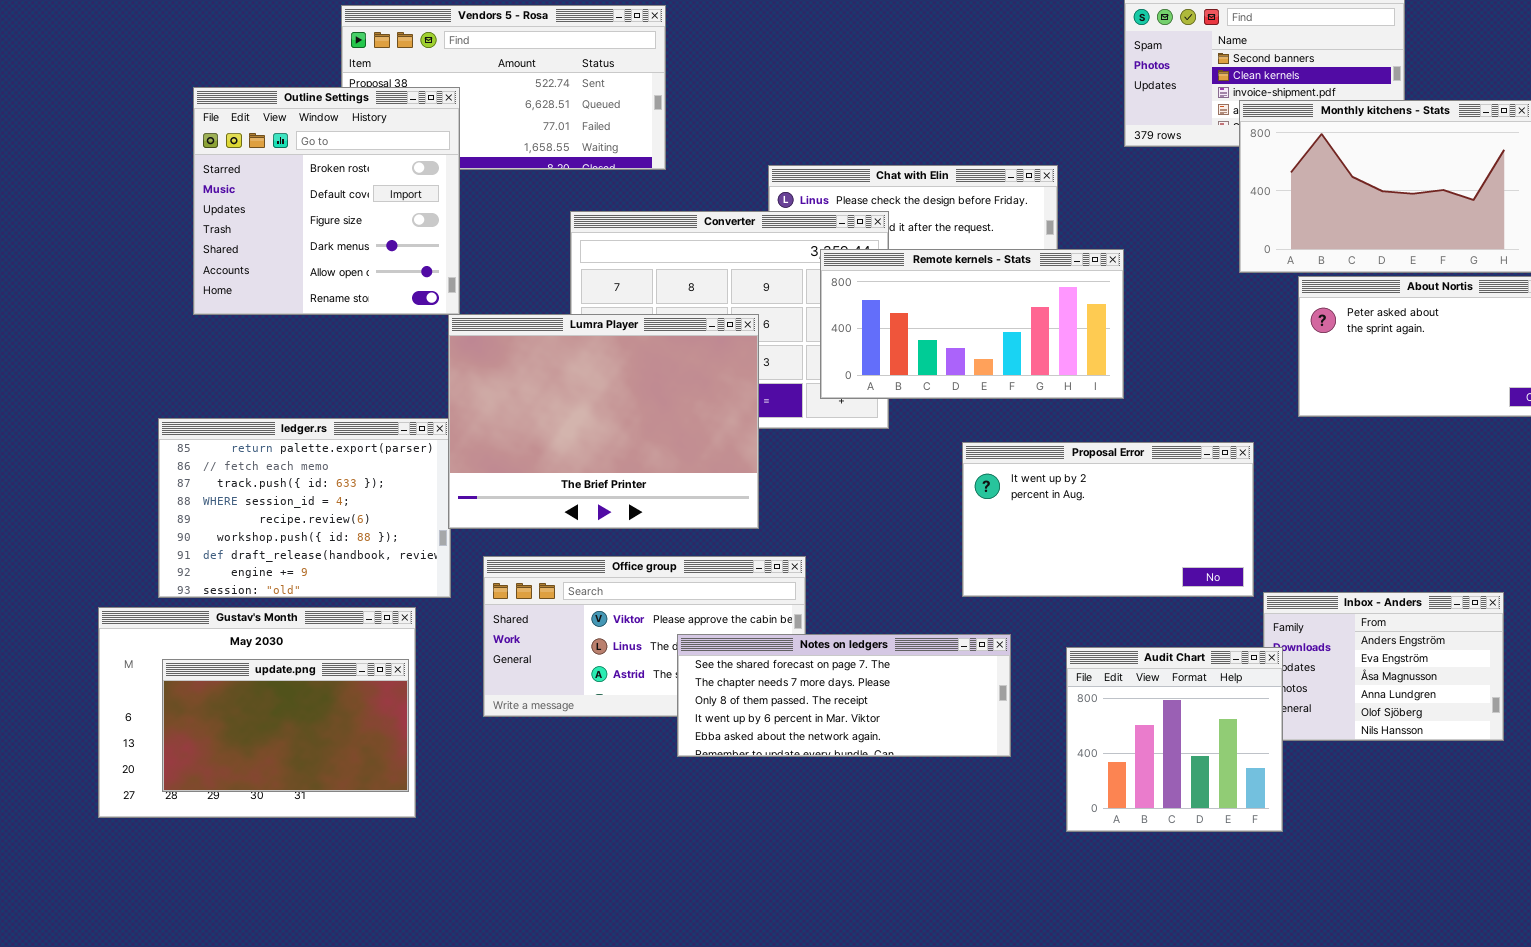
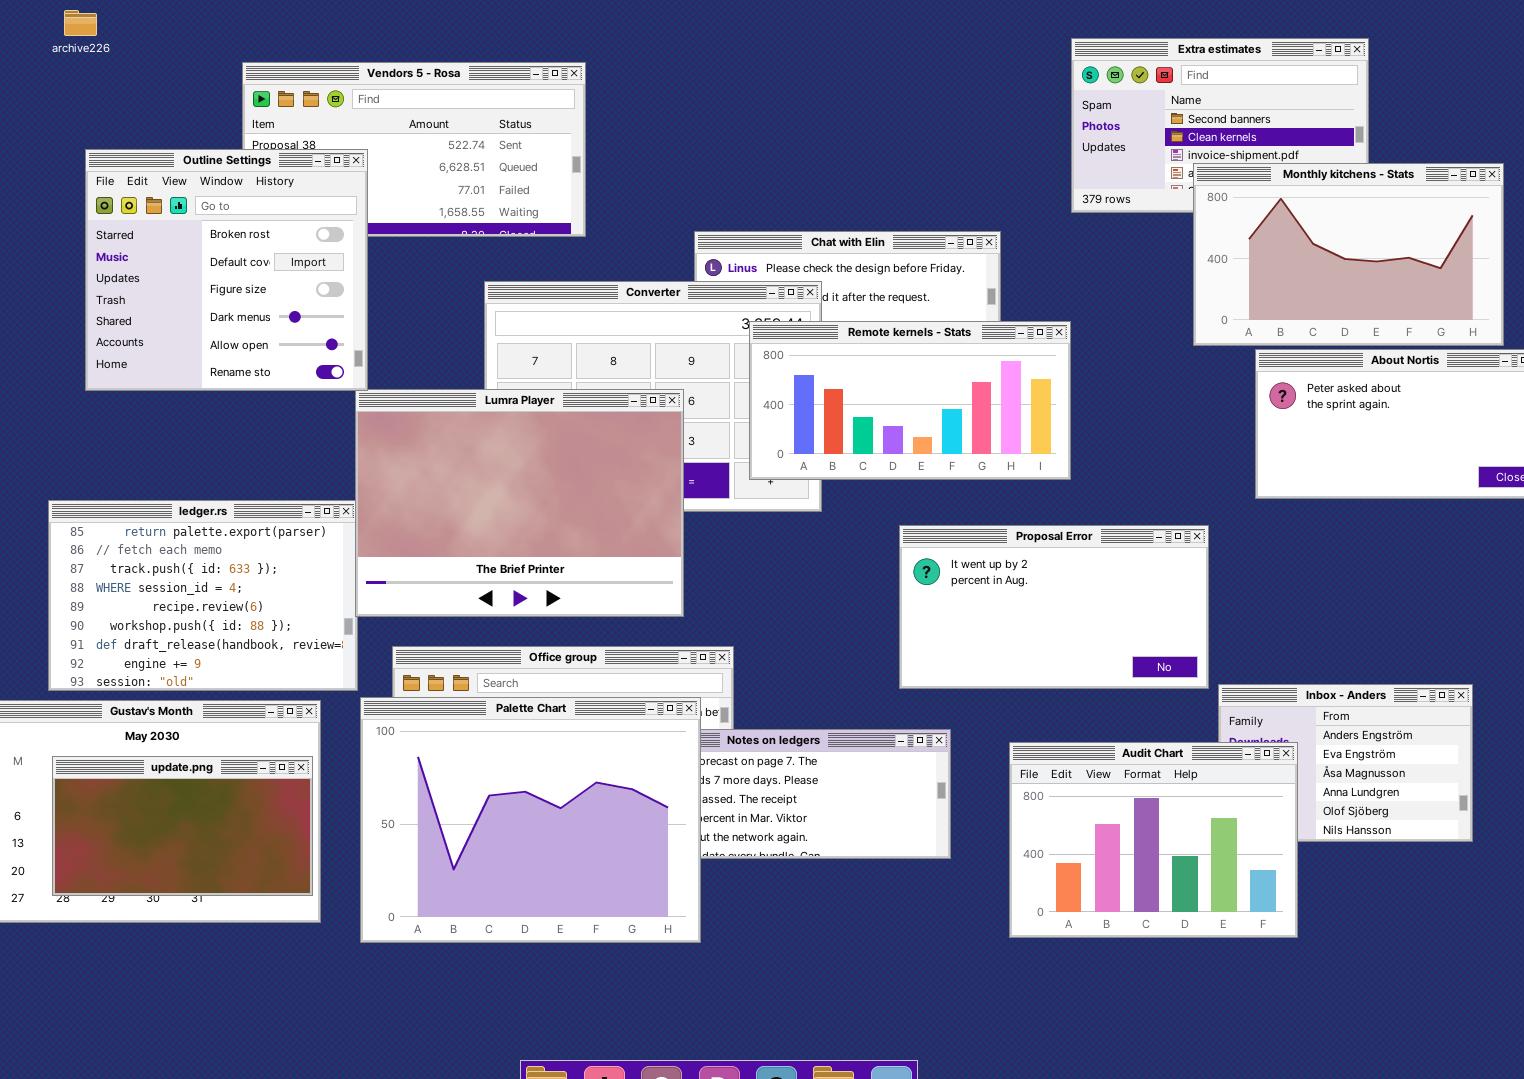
Palette Chart: none -> [360,697,701,943], opened
Audit Chart: [1066,647,1283,832] -> [1009,742,1298,938], resized

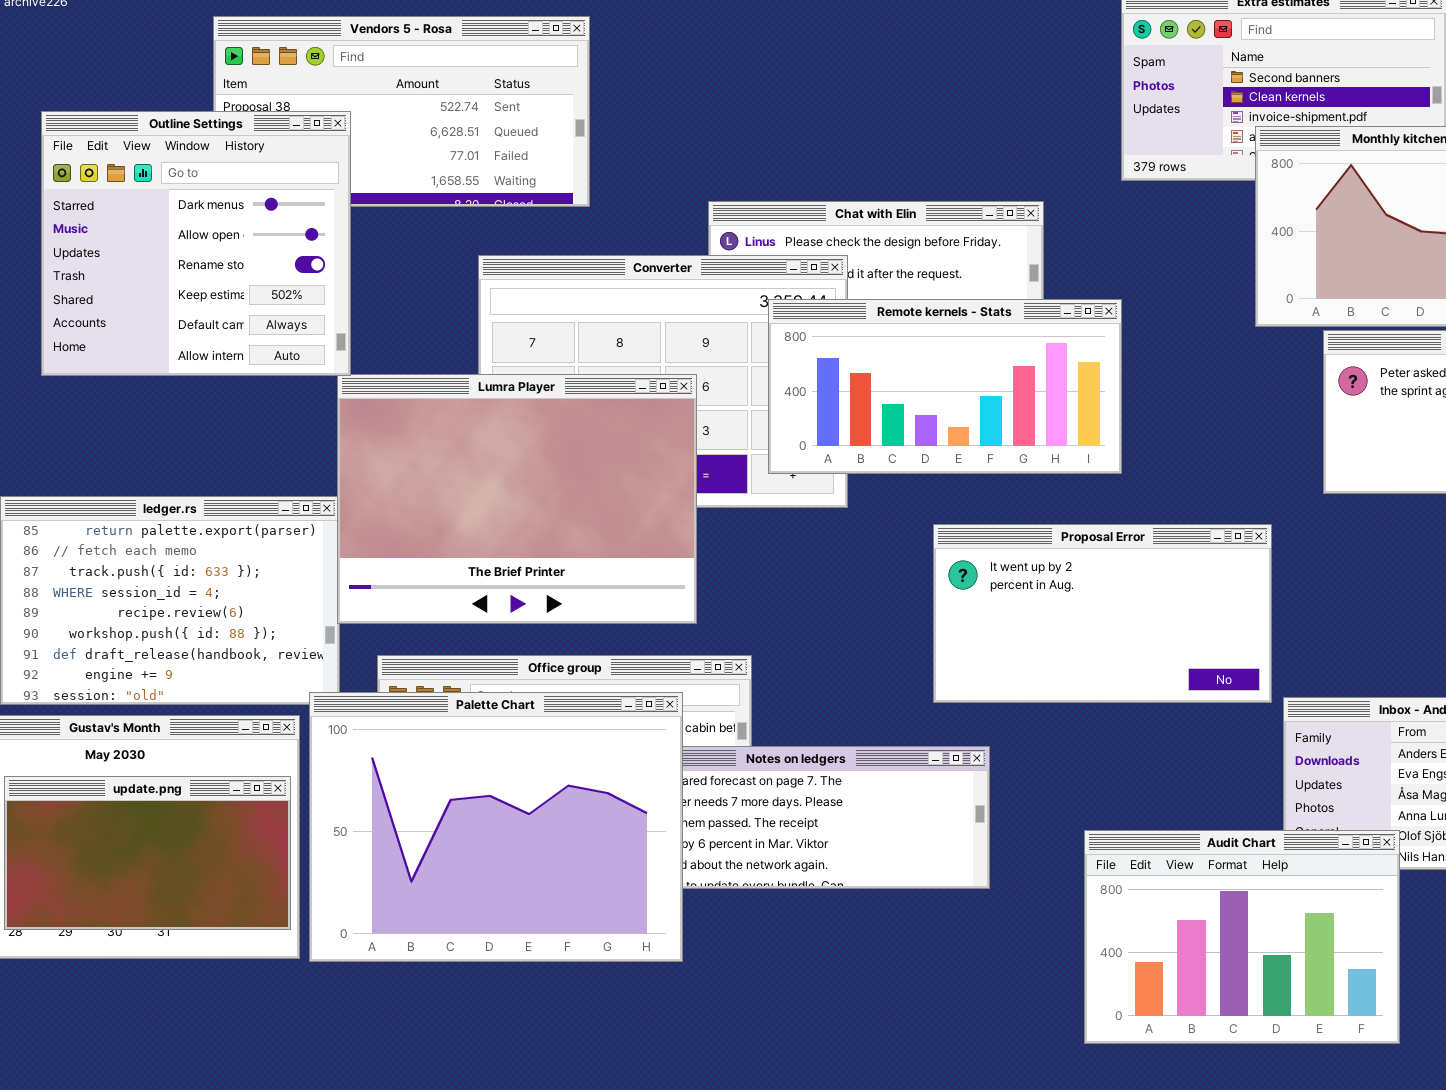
Outline Settings: [85,149,368,391] -> [41,111,351,376], scrolled down 3 rows
Palette Chart: [360,697,701,943] -> [309,692,683,962], moved
Audit Chart: [1009,742,1298,938] -> [1084,830,1400,1044], moved

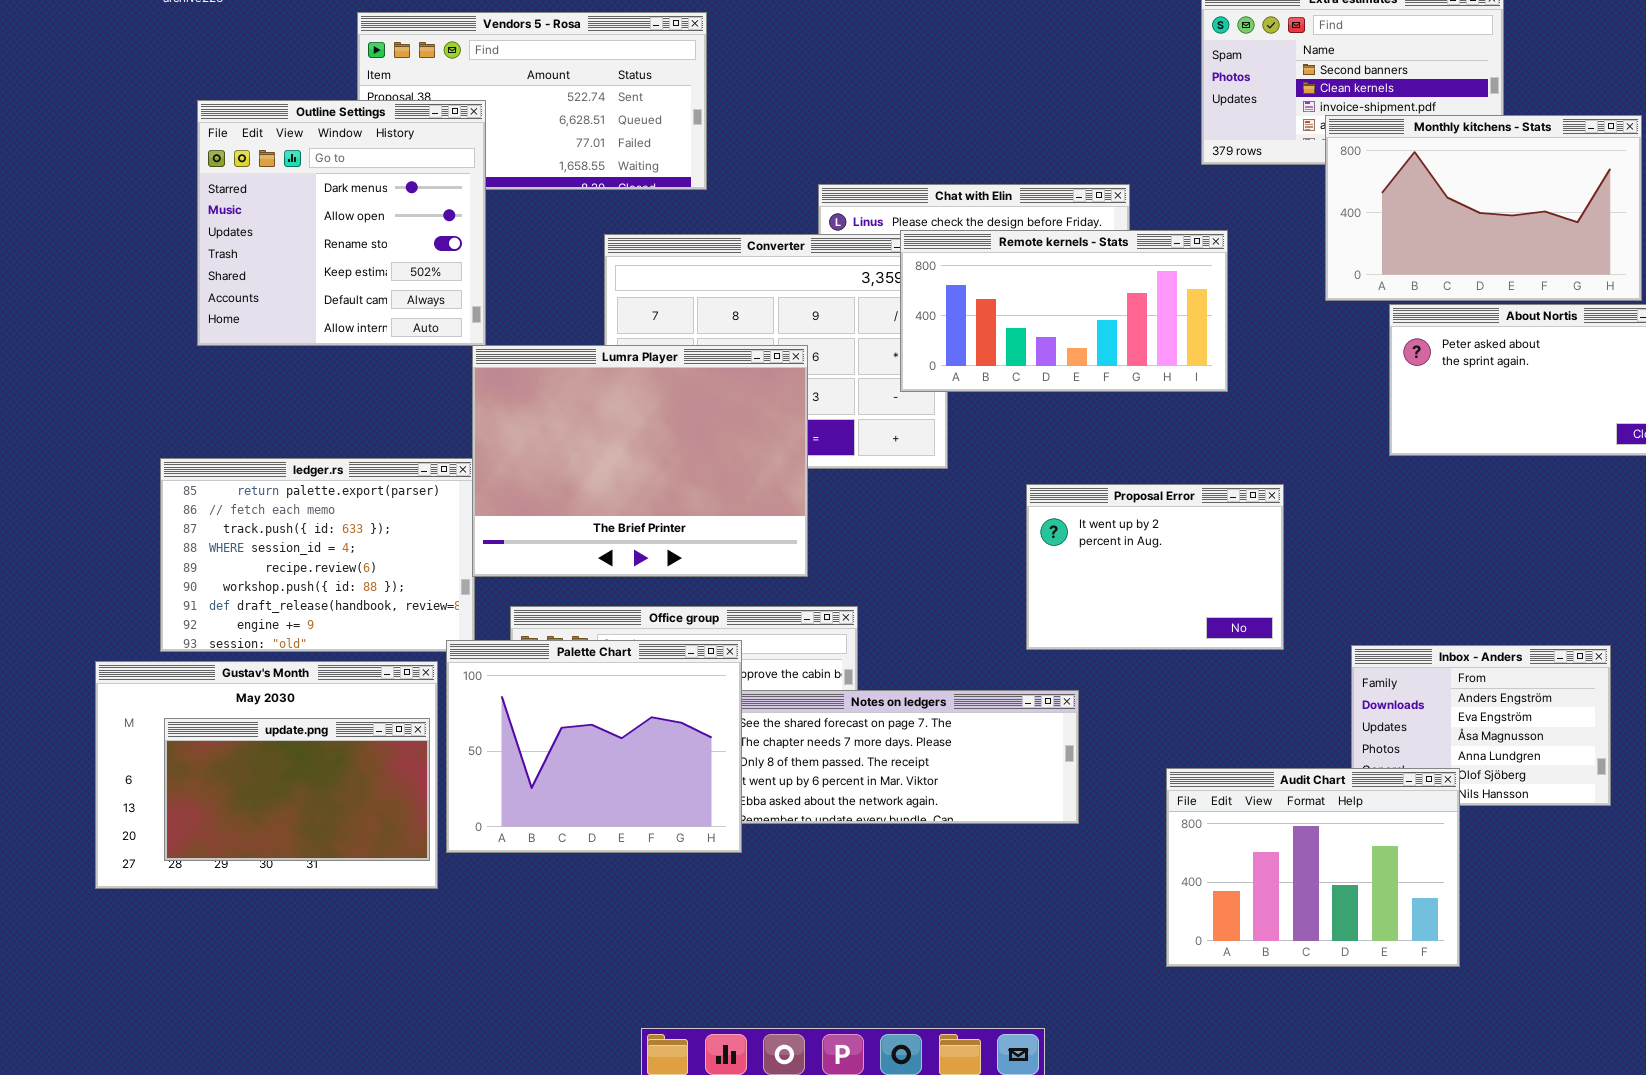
Remote kernels - Stats: [768,299,1122,474] -> [900,230,1228,392], moved
Proposal Error: [933,524,1272,703] -> [1026,484,1284,650], resized
Palette Chart: [309,692,683,962] -> [446,640,742,853], resized

